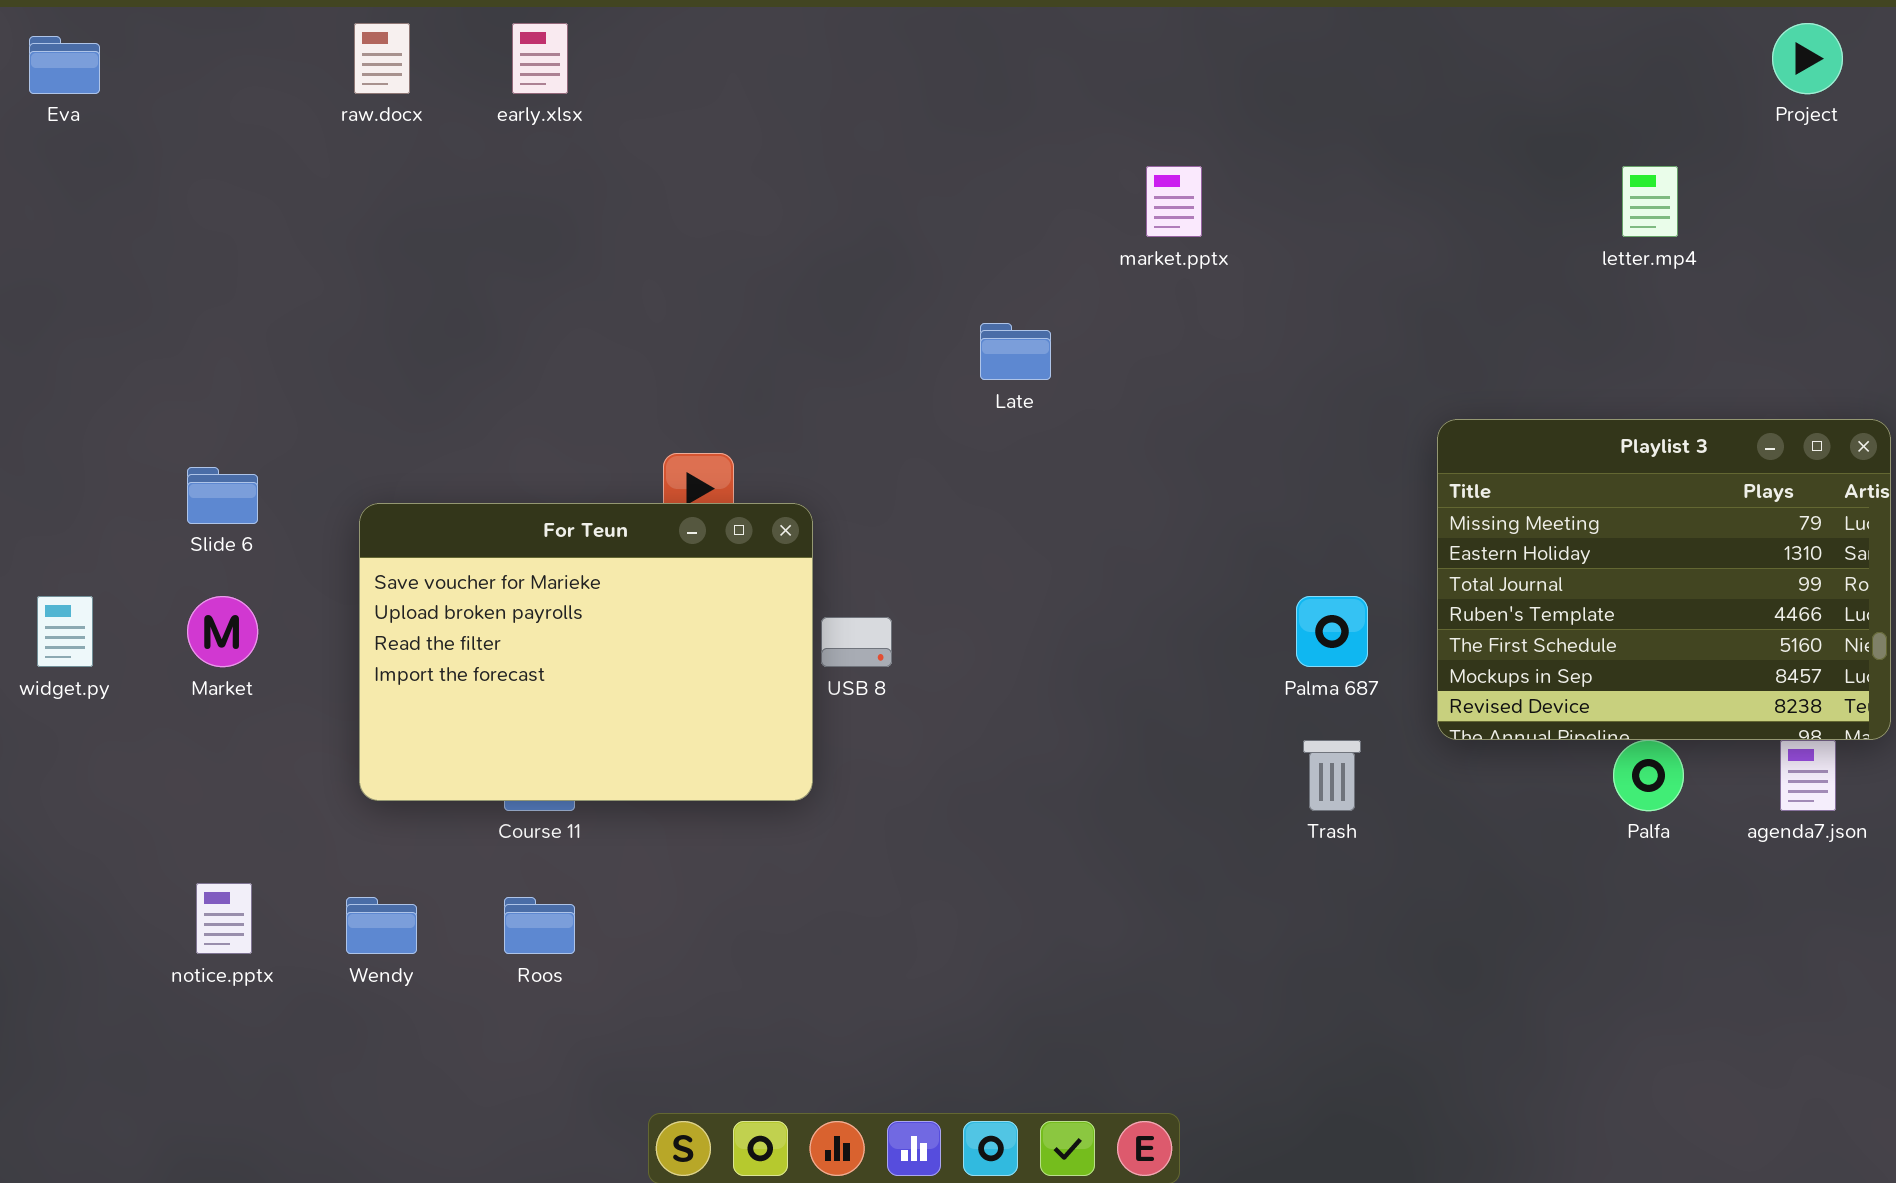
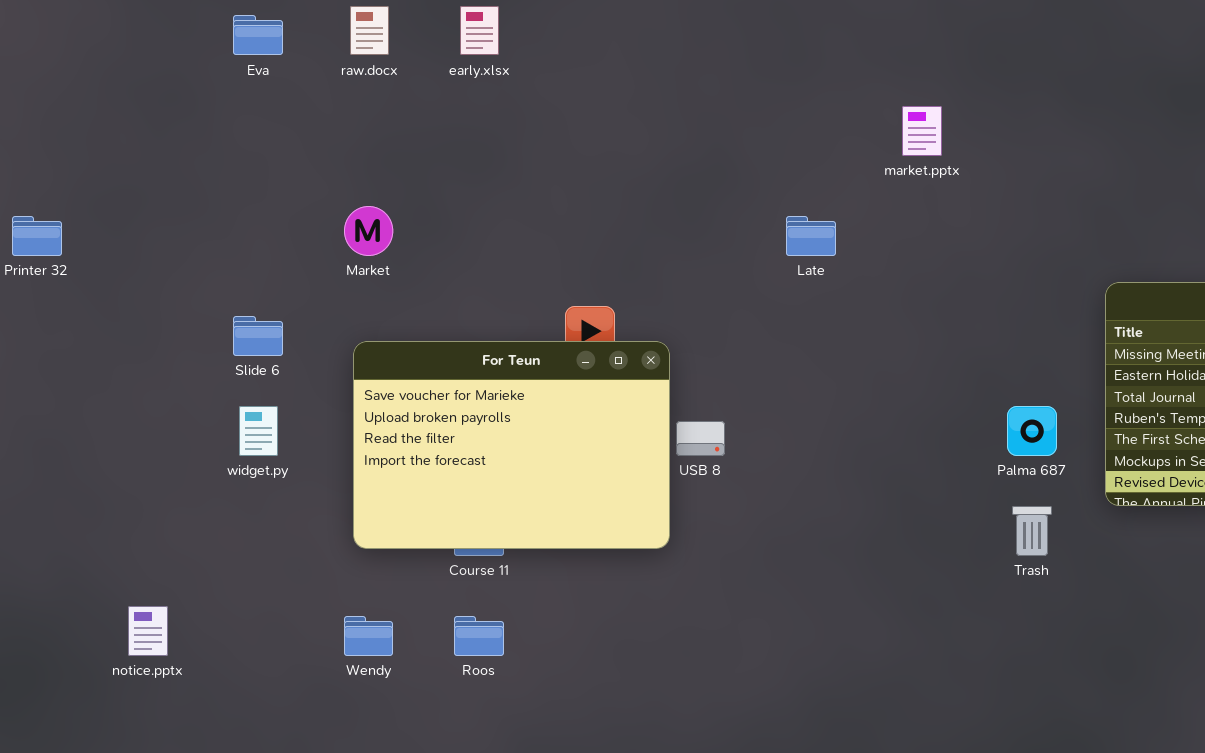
Eva: [29,36,100,94] -> [233,15,283,55], moved
widget.py: [37,596,93,667] -> [239,406,278,456], moved
Market: [187,596,258,667] -> [344,206,393,256], moved
notice.pptx: [196,883,252,954] -> [128,606,168,656], moved

